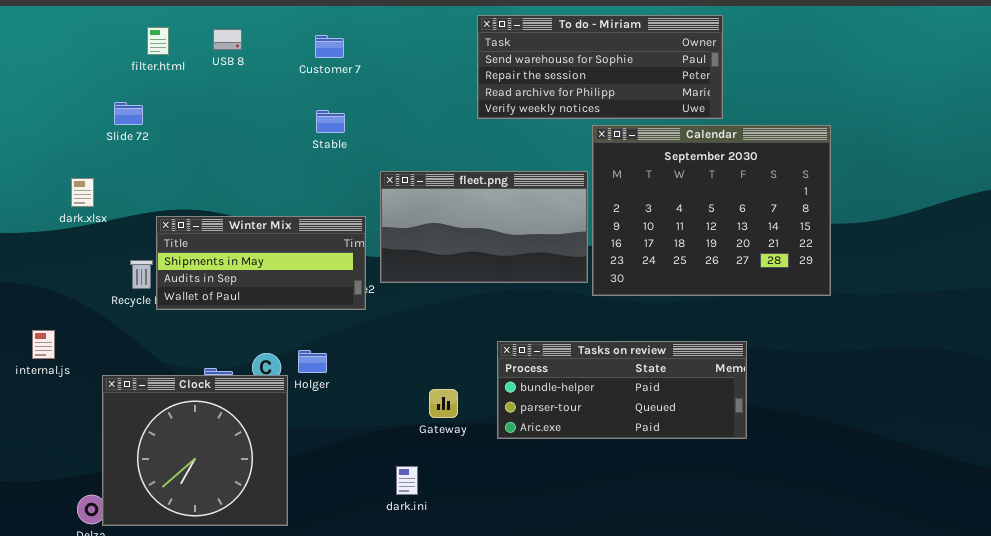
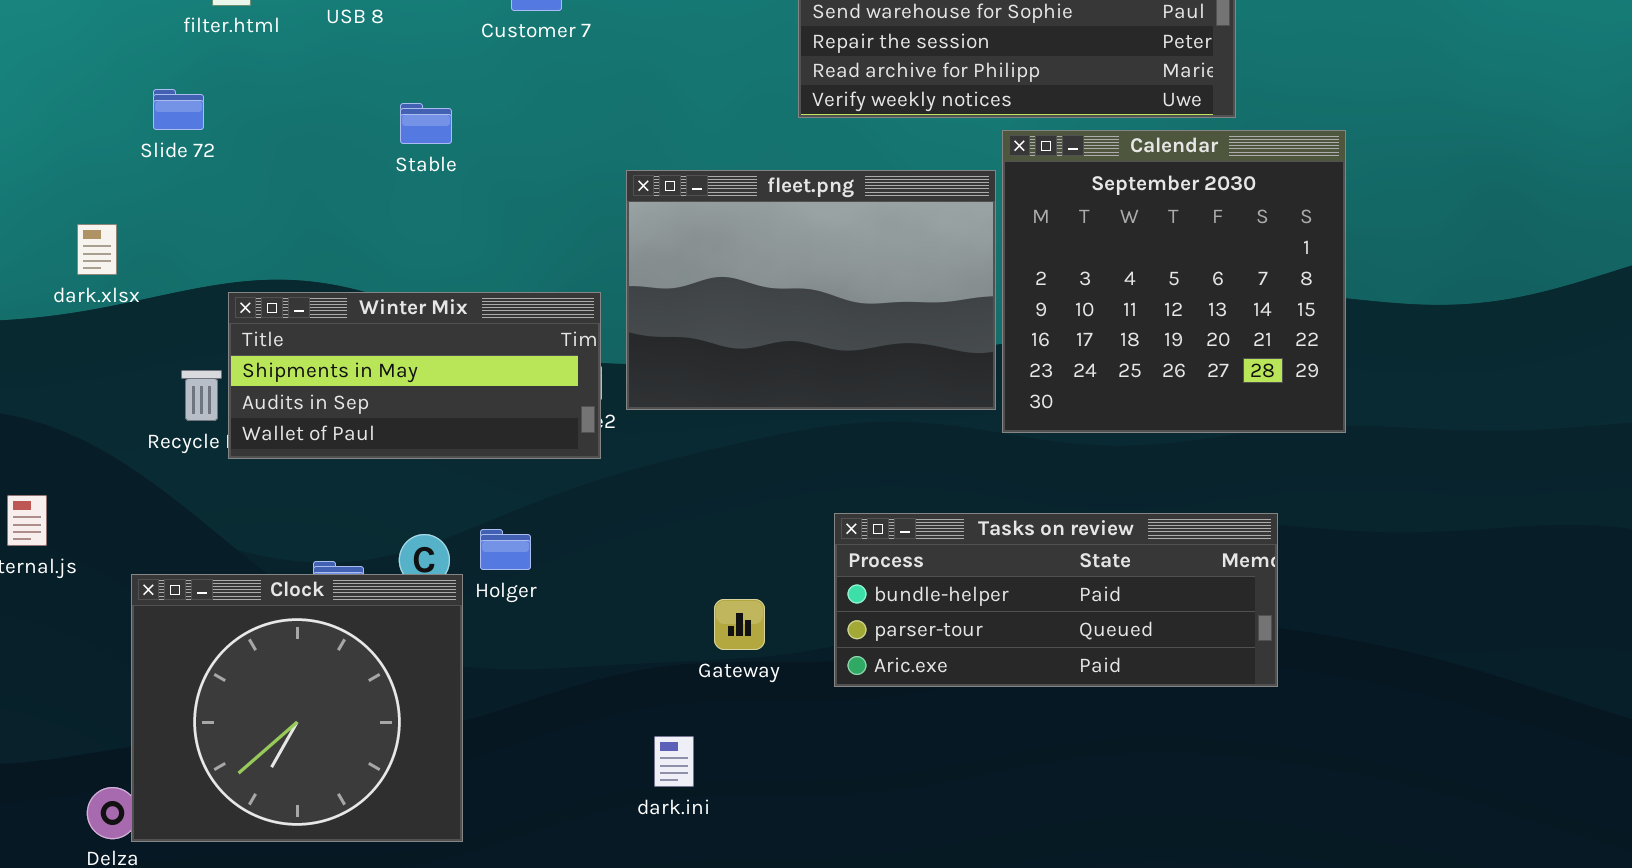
Stable: [316,110,345,133] -> [400,103,452,144], moved
Calendar: [592,125,831,296] -> [1002,130,1346,433], resized
fleet.png: [380,171,588,283] -> [626,170,996,410], resized

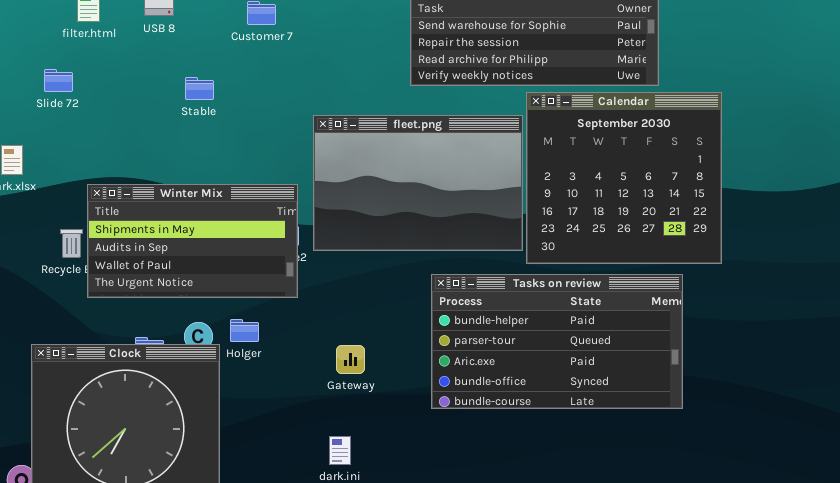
Winter Mix: [228,292,601,459] -> [87,184,298,298], resized
Tasks on review: [834,513,1278,687] -> [431,274,683,409], resized
Gateway: [714,599,765,650] -> [336,345,365,374], moved

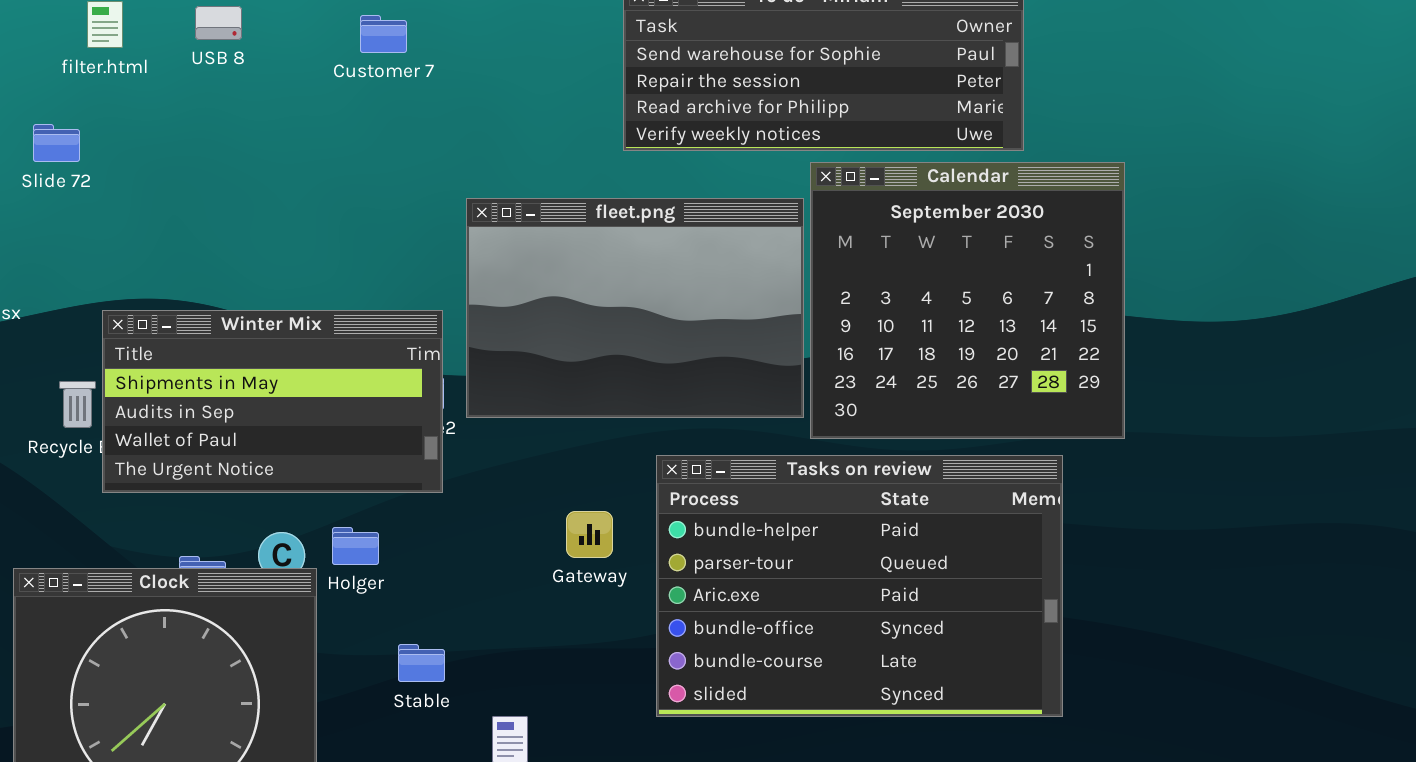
Stable: [185,77,214,100] -> [398,644,445,682], moved
Tasks on review: [431,274,683,409] -> [656,455,1063,717], resized
Gateway: [336,345,365,374] -> [566,511,613,558], moved

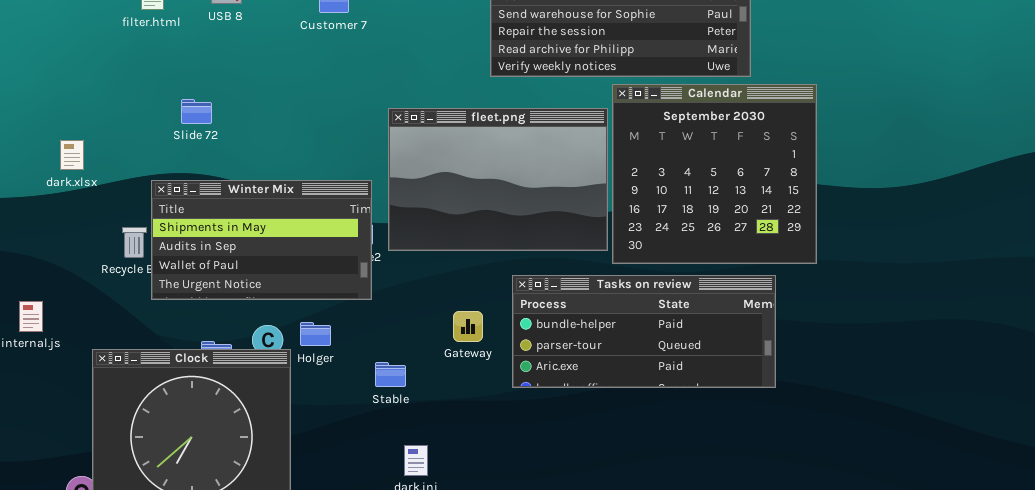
Slide 72: [33,124,80,162] -> [181,99,212,124], moved
Tasks on review: [656,455,1063,717] -> [512,275,776,388], resized
Stable: [398,644,445,682] -> [375,362,406,387], moved

